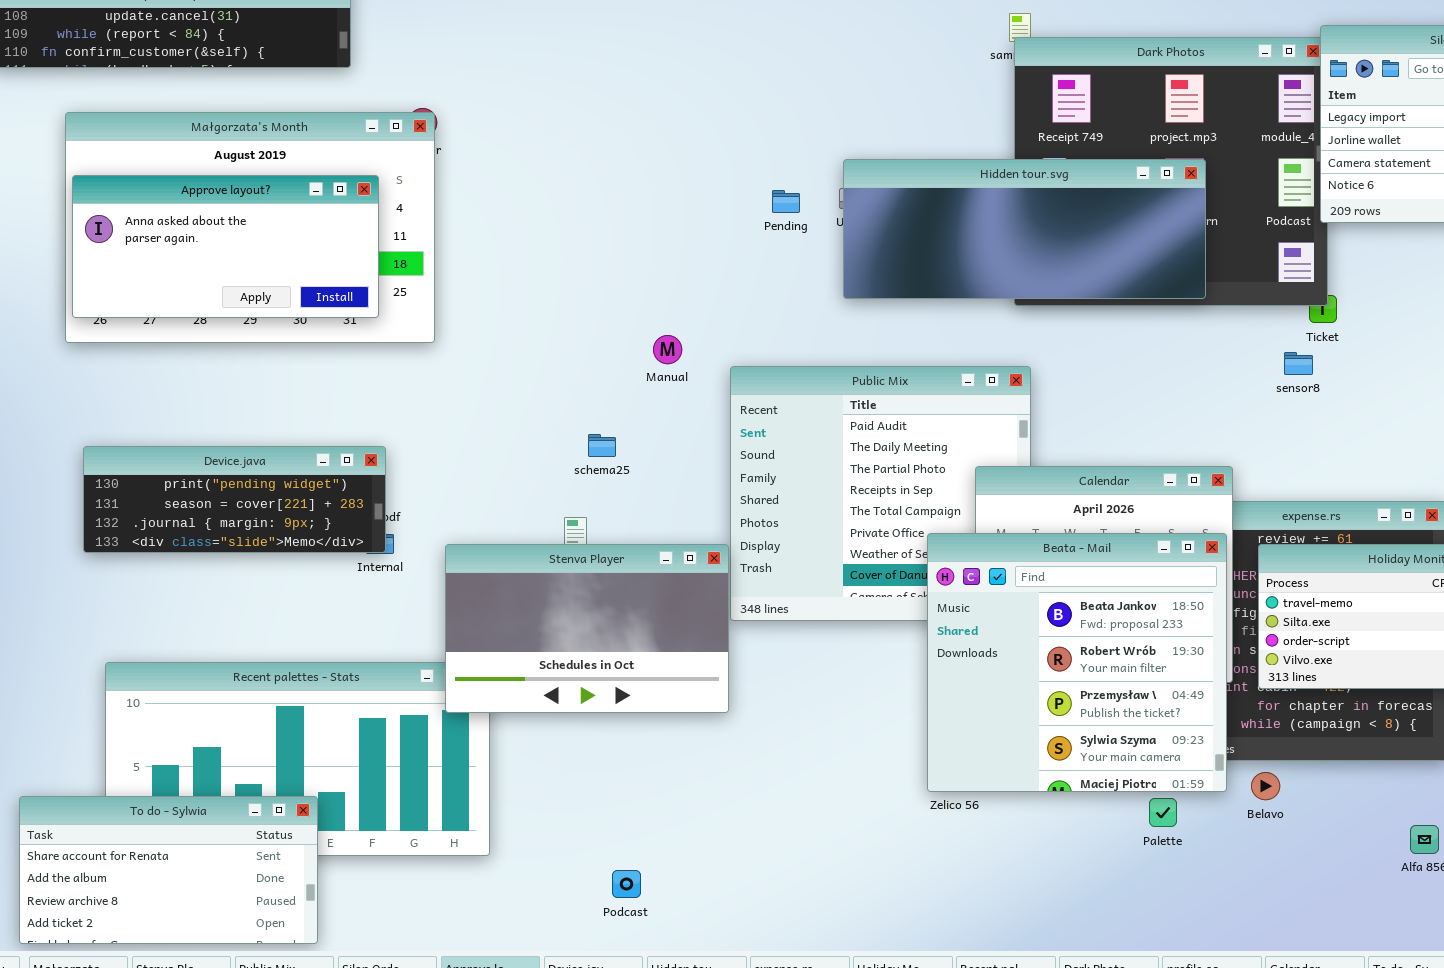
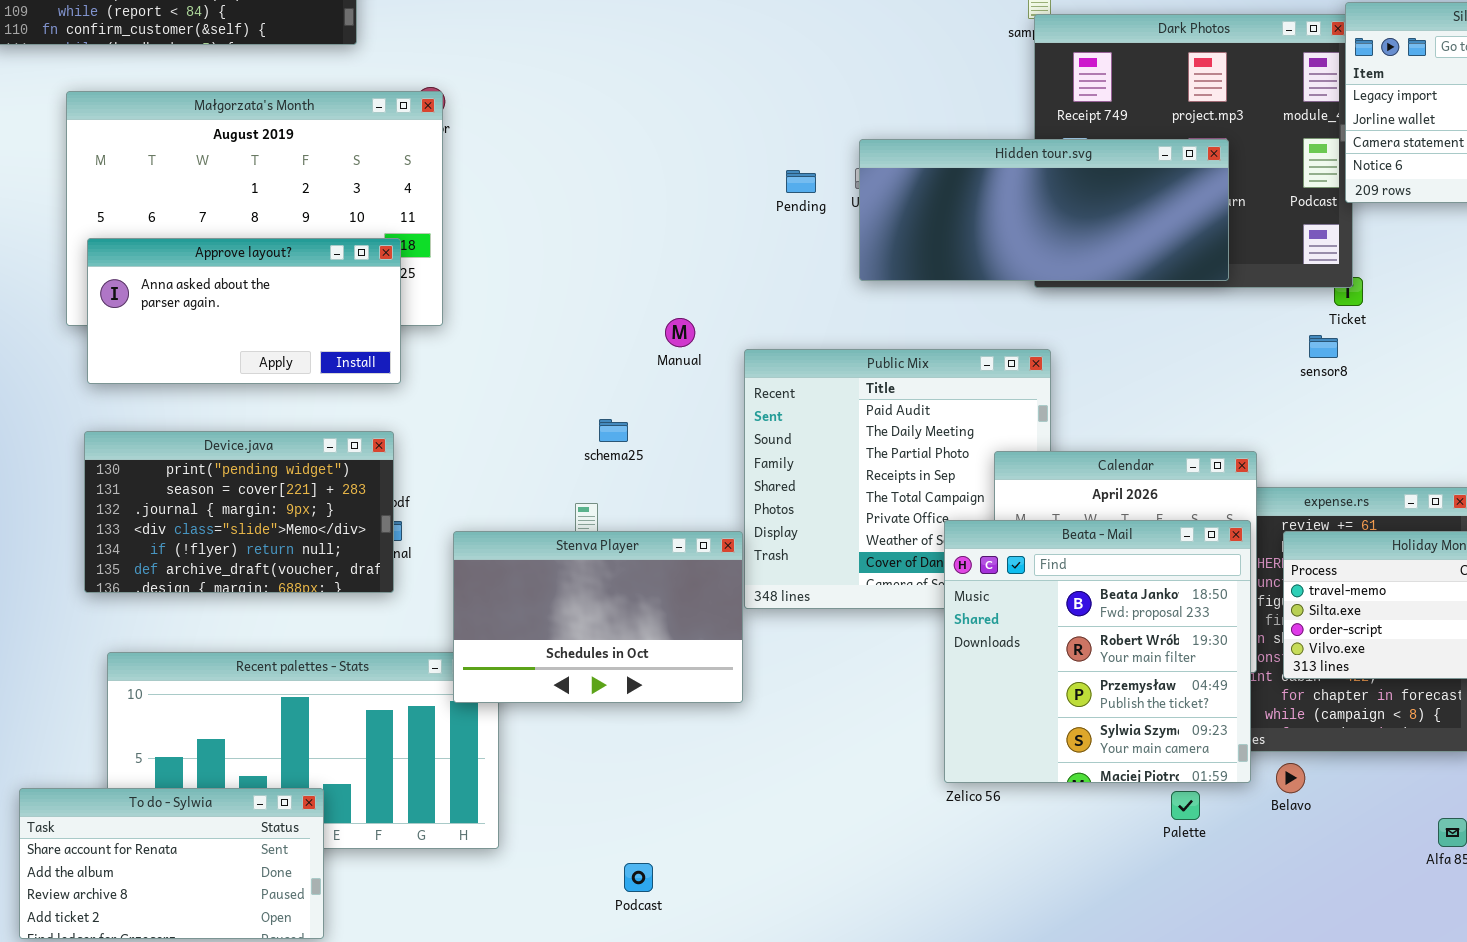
Approve layout?: [72,175,379,318] -> [87,238,401,384], moved
Device.java: [83,446,386,553] -> [84,431,394,593], resized

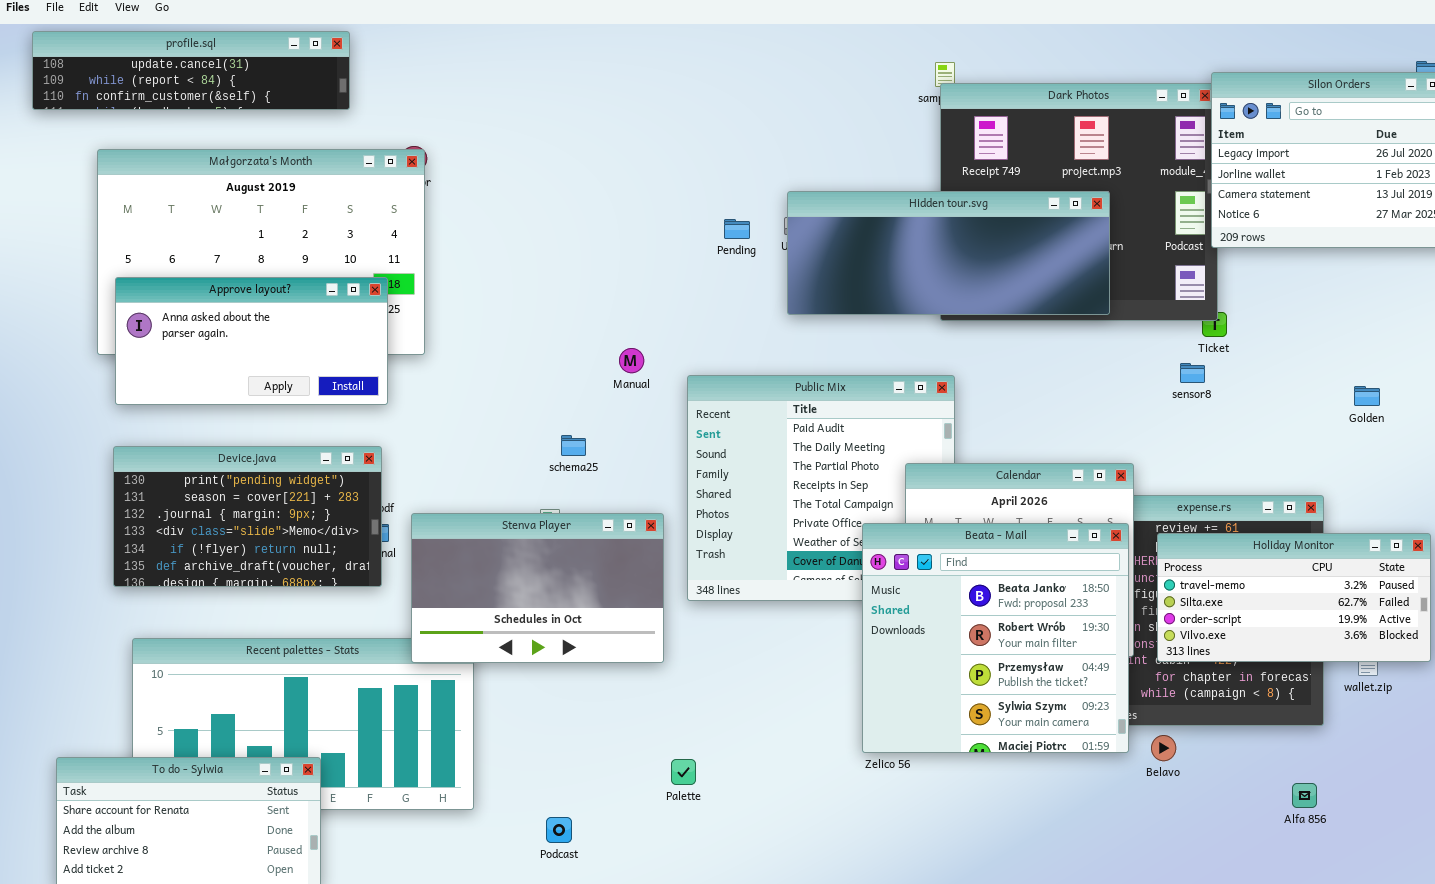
Stenva Player: [453,531,743,703] -> [411,513,664,663], moved
Palette: [1171,791,1200,820] -> [671,759,696,785], moved
Podcast: [624,863,653,892] -> [546,817,572,843], moved

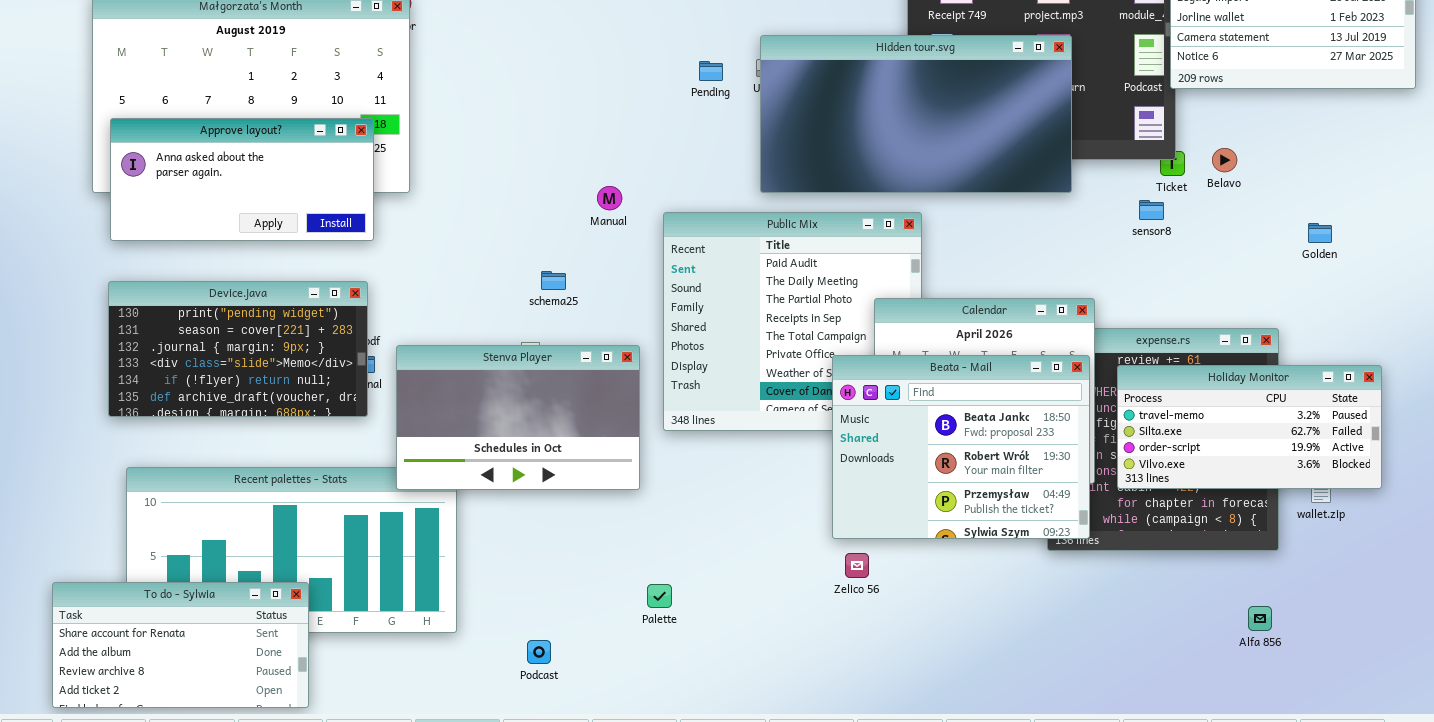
Hidden tour.svg: [787,191,1110,315] -> [760,35,1072,193], resized
Beata - Mail: [862,523,1129,753] -> [832,355,1090,539], resized
Belavo: [1151,735,1176,761] -> [1212,148,1237,172], moved

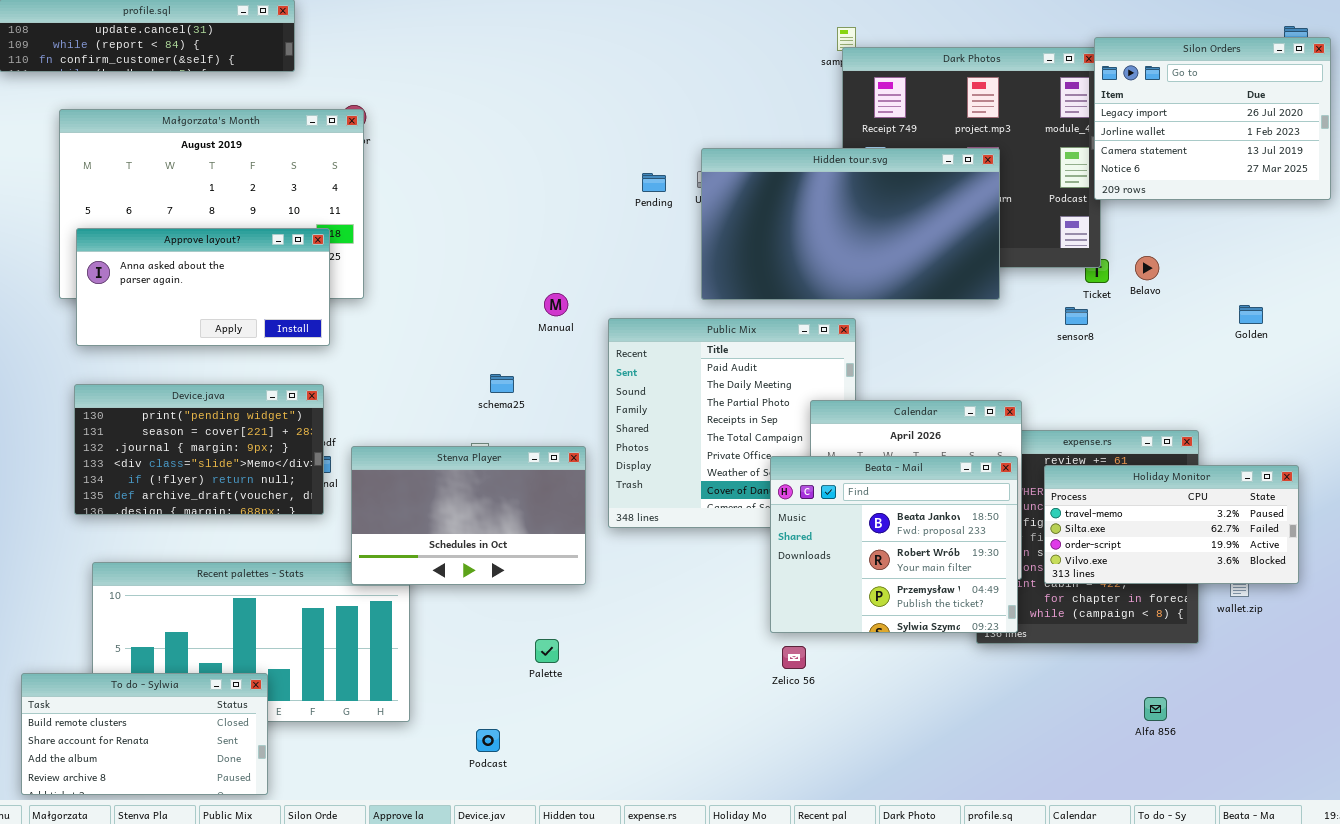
Golden: [1308,223,1332,243] -> [1239,305,1263,324], moved
To do - Sylwia: [52,582,309,708] -> [21,673,268,795], scrolled up 1 row
Palette: [647,584,672,608] -> [535,639,559,663], moved
Alfa 856: [1248,606,1272,631] -> [1144,697,1167,721], moved

